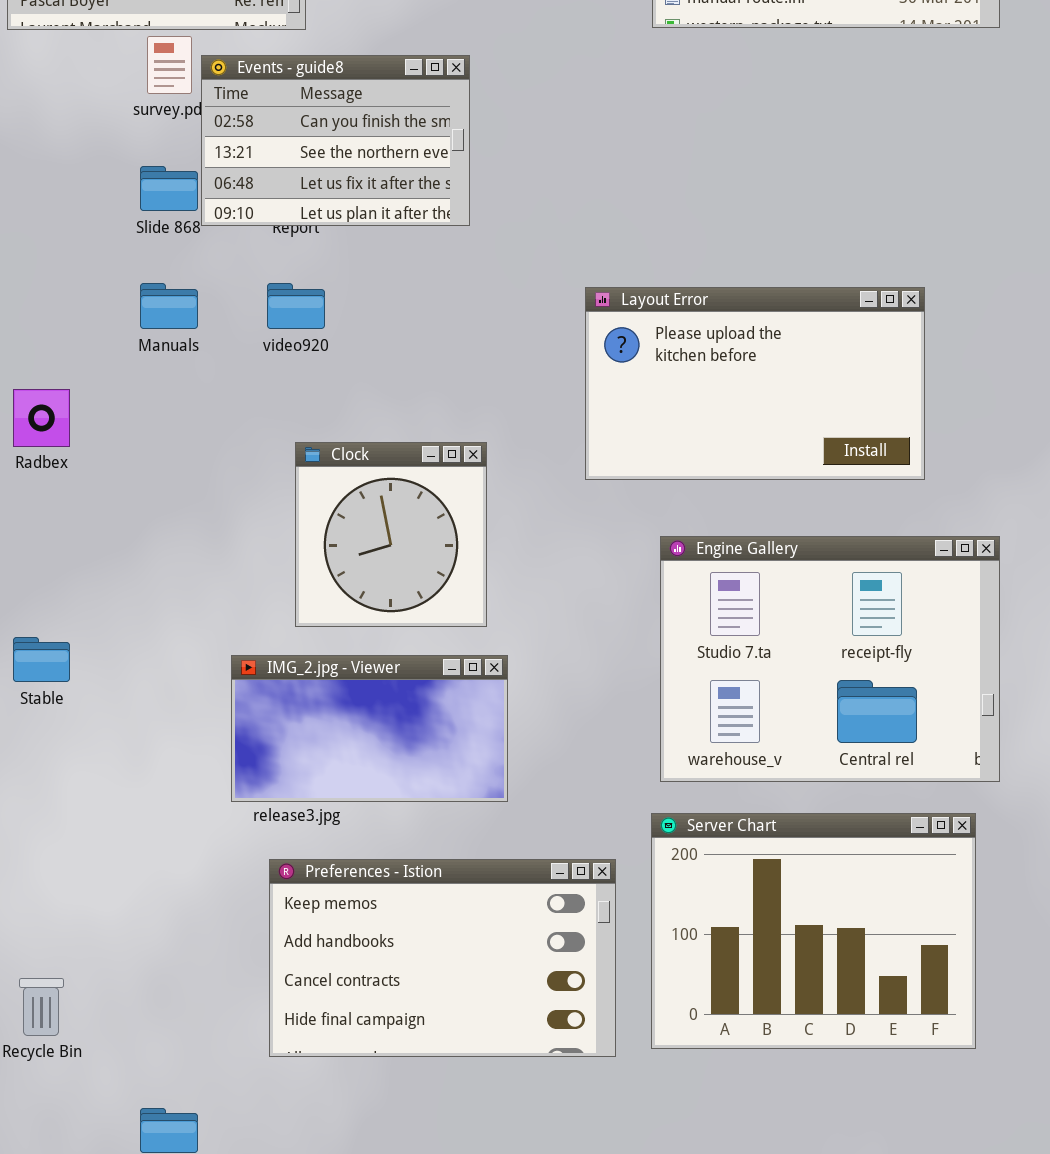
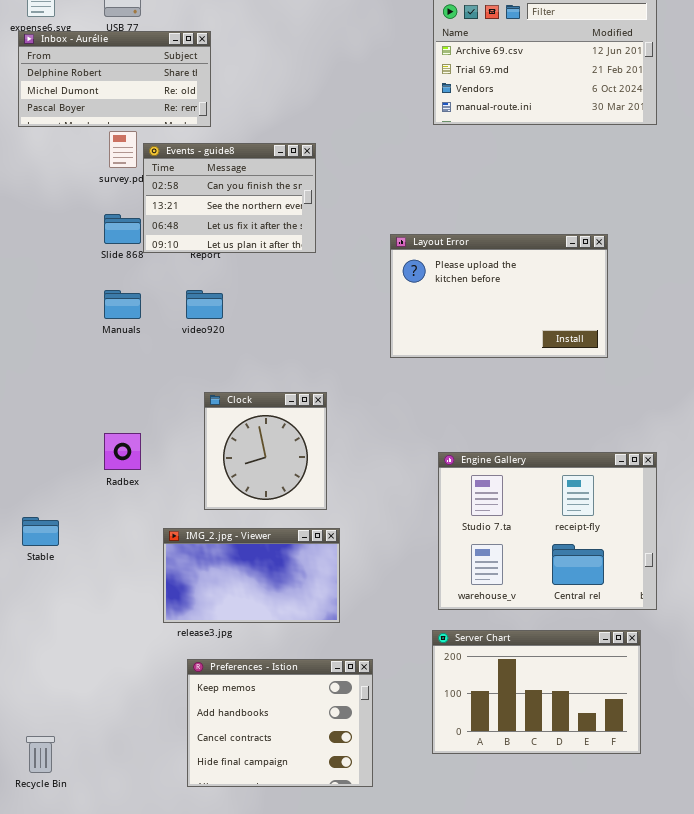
Layout Error: [585,287,925,480] -> [390,234,608,358], moved
Radbex: [13,389,70,447] -> [104,433,141,470], moved
Server Chart: [651,813,976,1049] -> [432,630,641,754], resized
Preferences - Istion: [269,859,616,1057] -> [187,659,373,787], resized

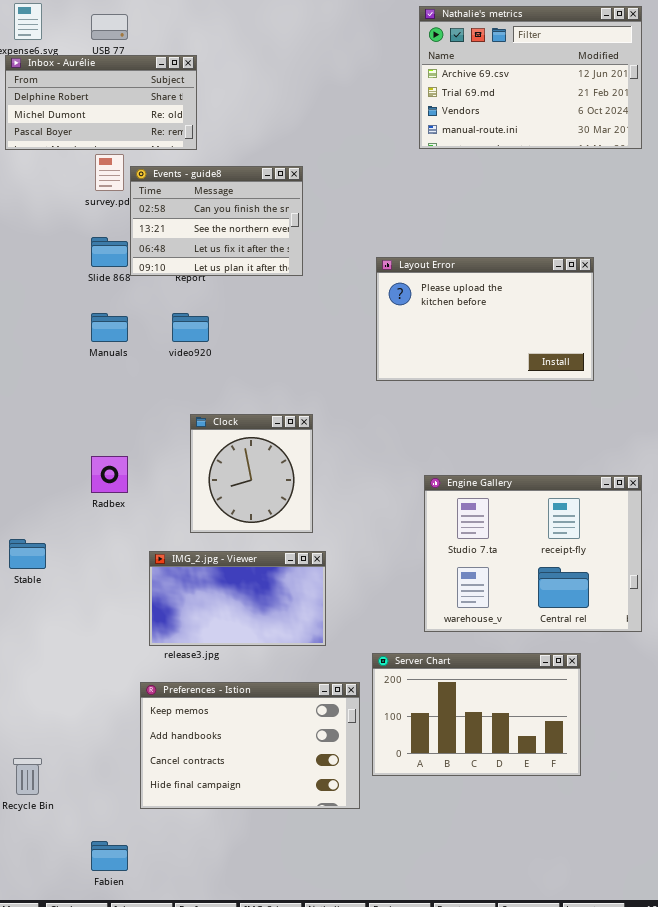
Server Chart: [432,630,641,754] -> [372,653,581,776], moved
Preferences - Istion: [187,659,373,787] -> [140,682,360,809], resized

